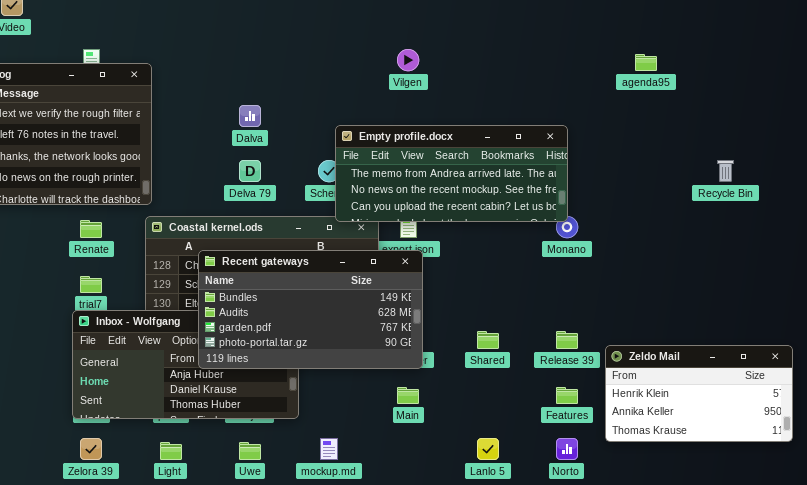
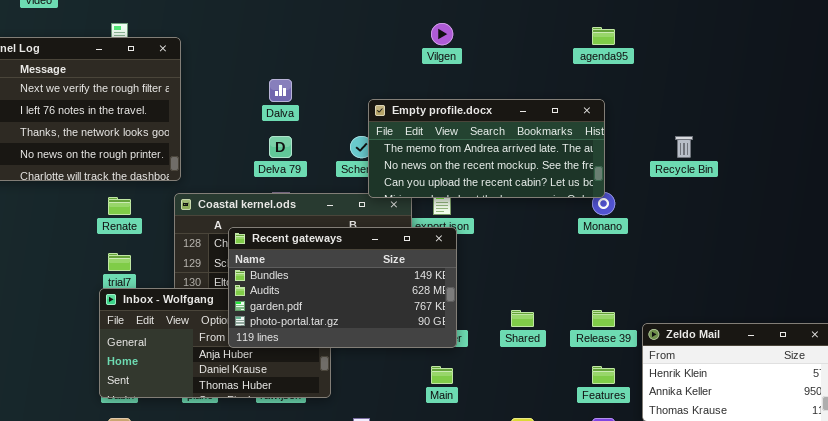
agenda95: [635,54,657,71] -> [592,27,615,45], moved
Recycle Bin: [717,160,734,182] -> [675,136,693,158], moved

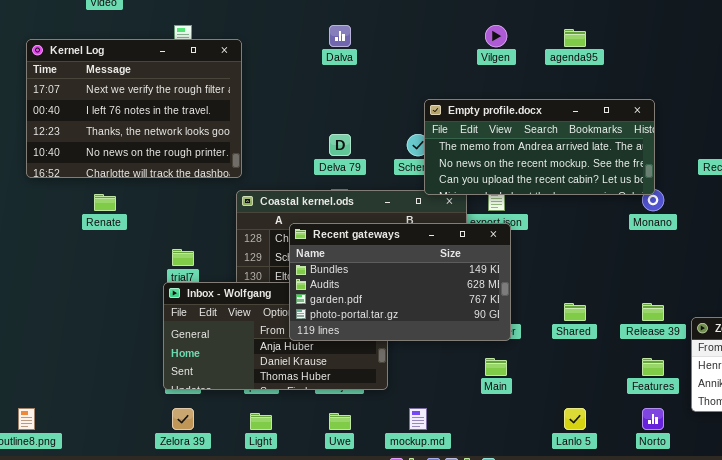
agenda95: [592,27,615,45] -> [564,29,586,47], moved
Dalva: [269,79,292,102] -> [329,25,351,47], moved
Renate: [108,197,131,215] -> [94,194,116,211], moved

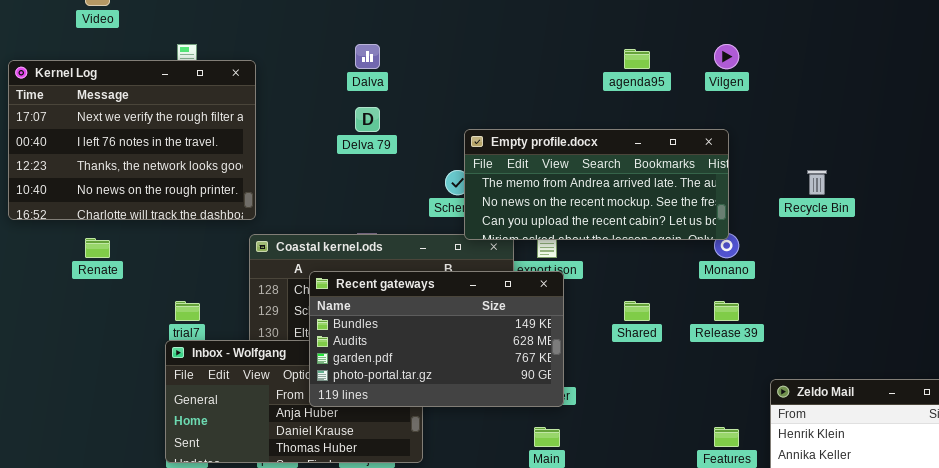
Vilgen: [485,25,507,47] -> [714,44,739,69], moved
Delva 79: [329,134,351,156] -> [355,107,380,132], moved
Shared: [564,303,586,321] -> [624,301,650,321], moved
Release 39: [642,303,664,321] -> [714,301,739,321], moved

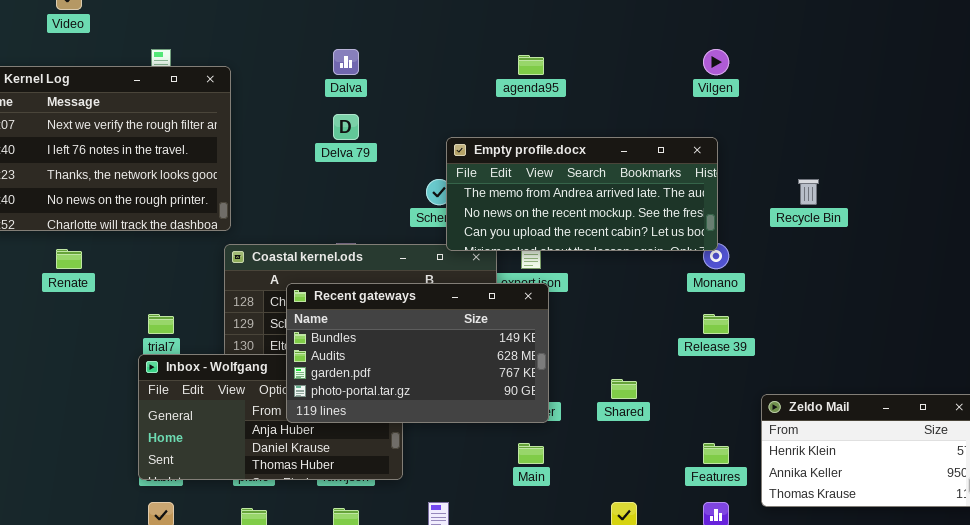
agenda95: [624,49,650,69] -> [518,55,544,75], moved
Shared: [624,301,650,321] -> [611,379,637,399], moved

